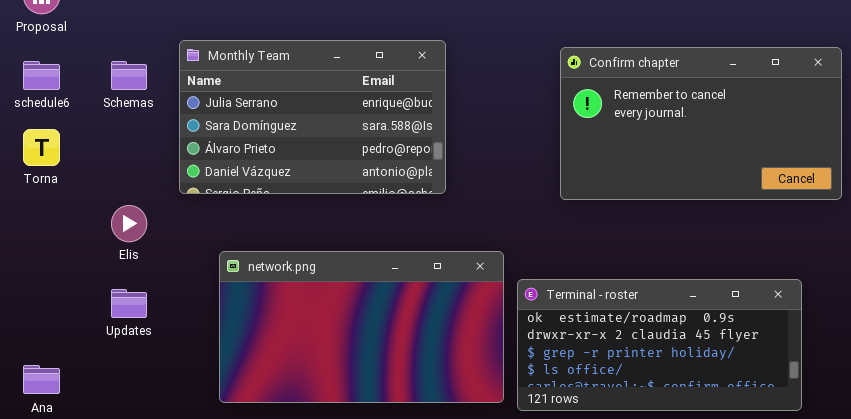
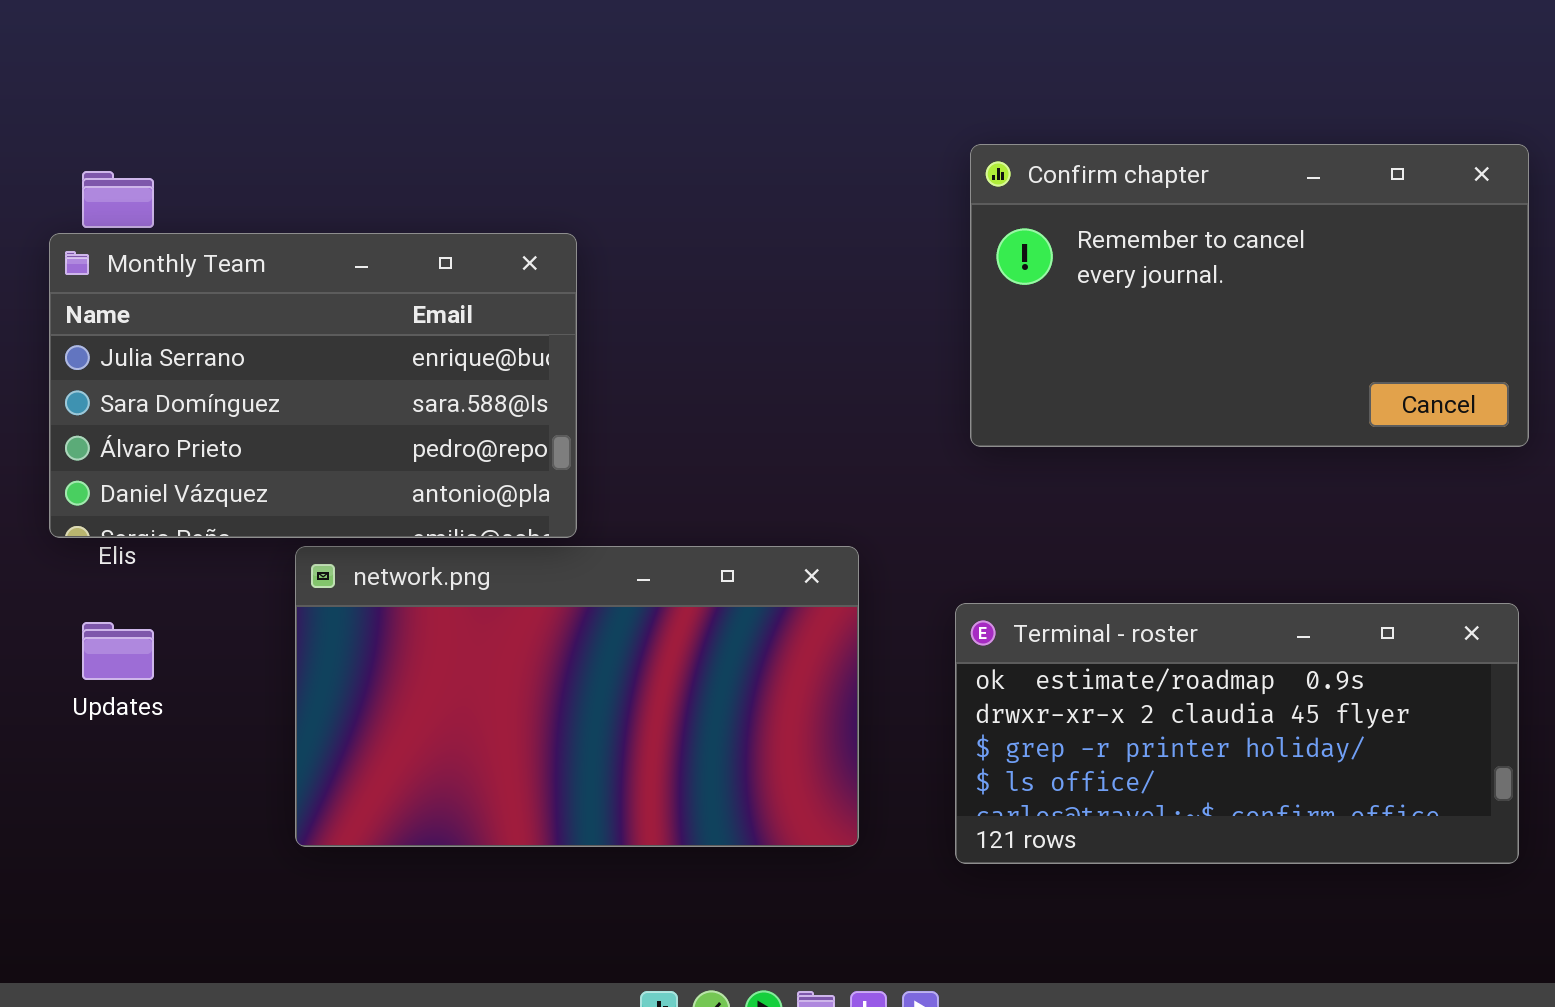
Monthly Team: [179,40,446,194] -> [49,233,577,538], moved
Terminal - roster: [517,279,802,411] -> [955,603,1519,864], moved

